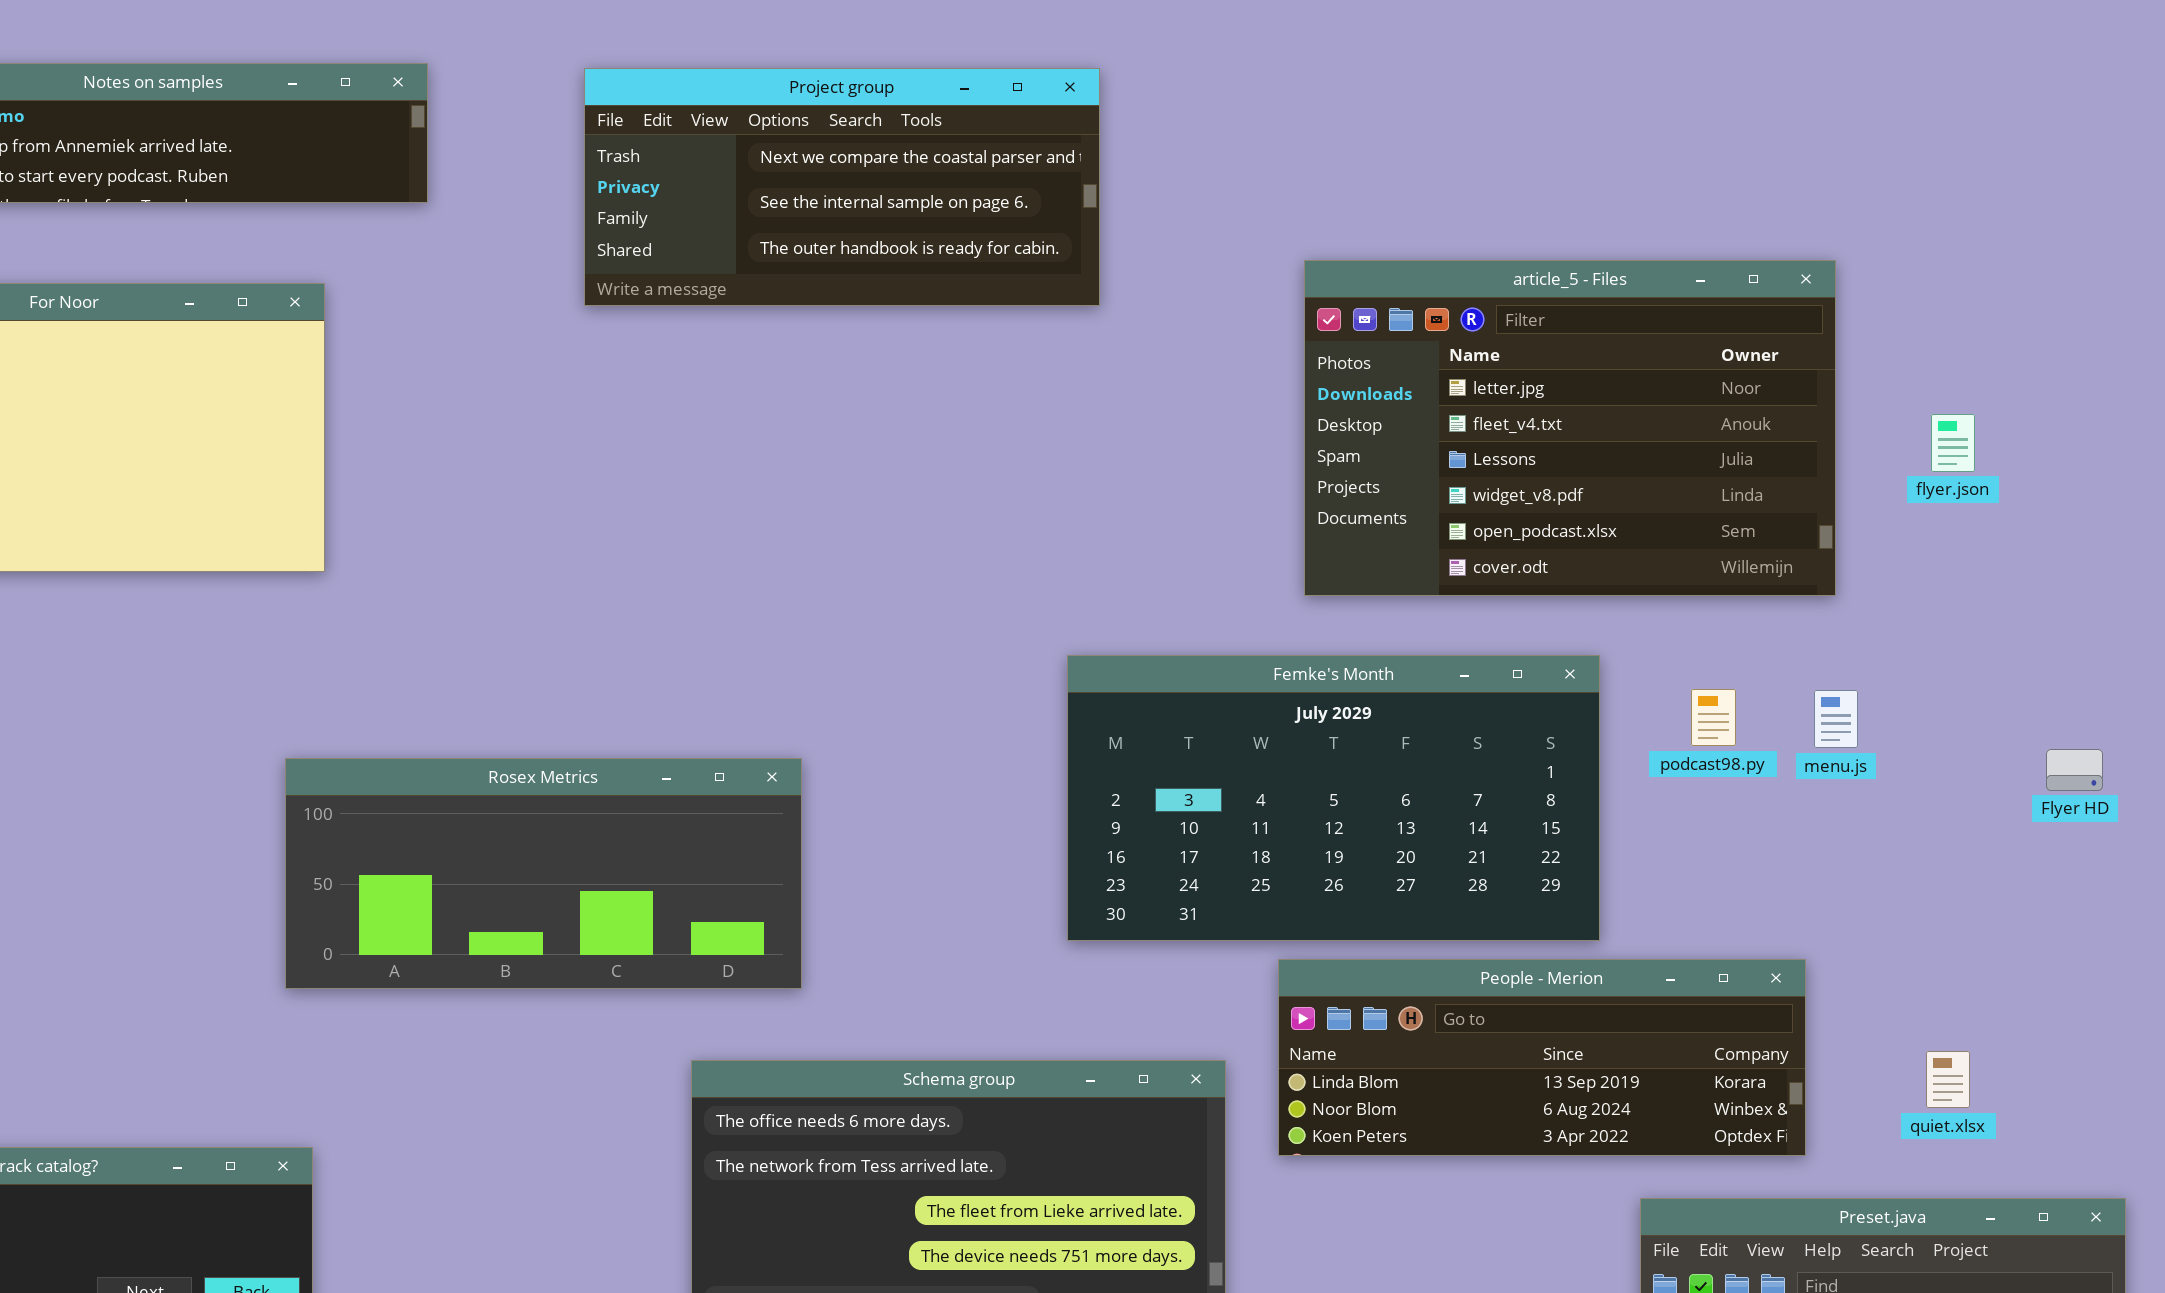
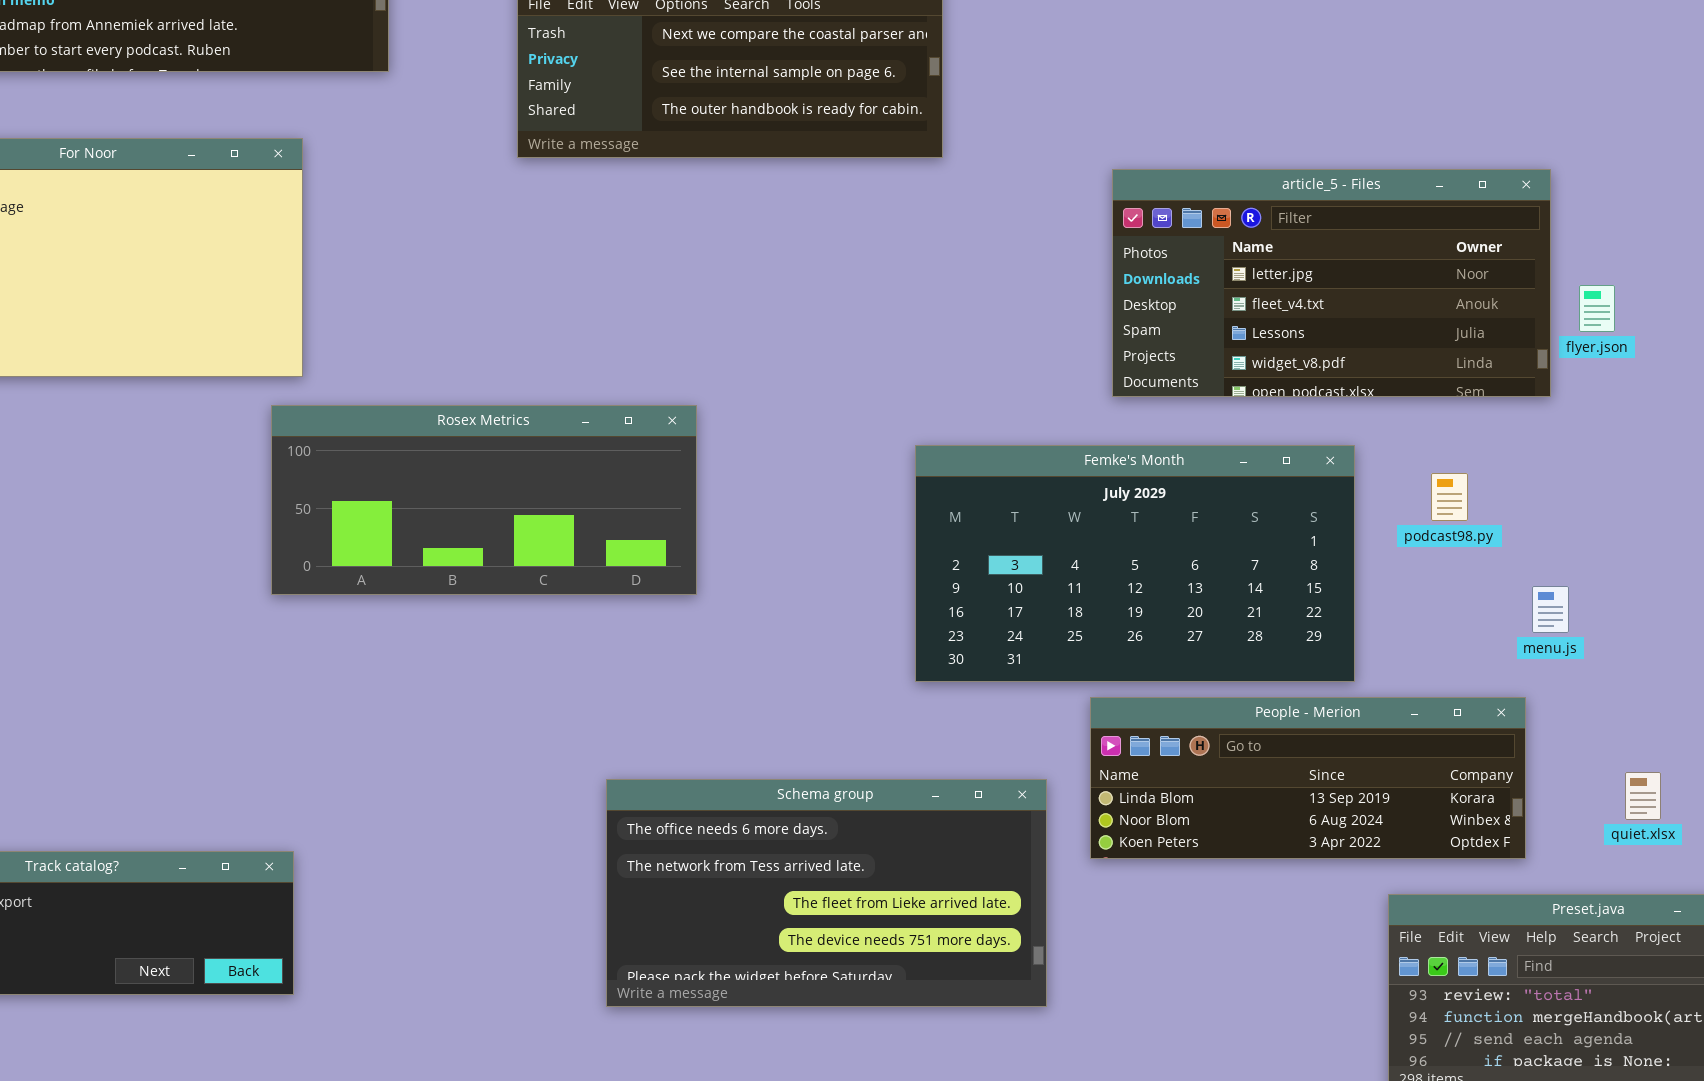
article_5 - Files: [1304,260,1836,596] -> [1112,169,1551,397], resized
flyer.json: [1931,414,1975,472] -> [1579,285,1615,332], moved
menu.js: [1814,690,1858,748] -> [1532,586,1569,633], moved
Rosex Metrics: [285,758,802,989] -> [271,405,697,595], moved

